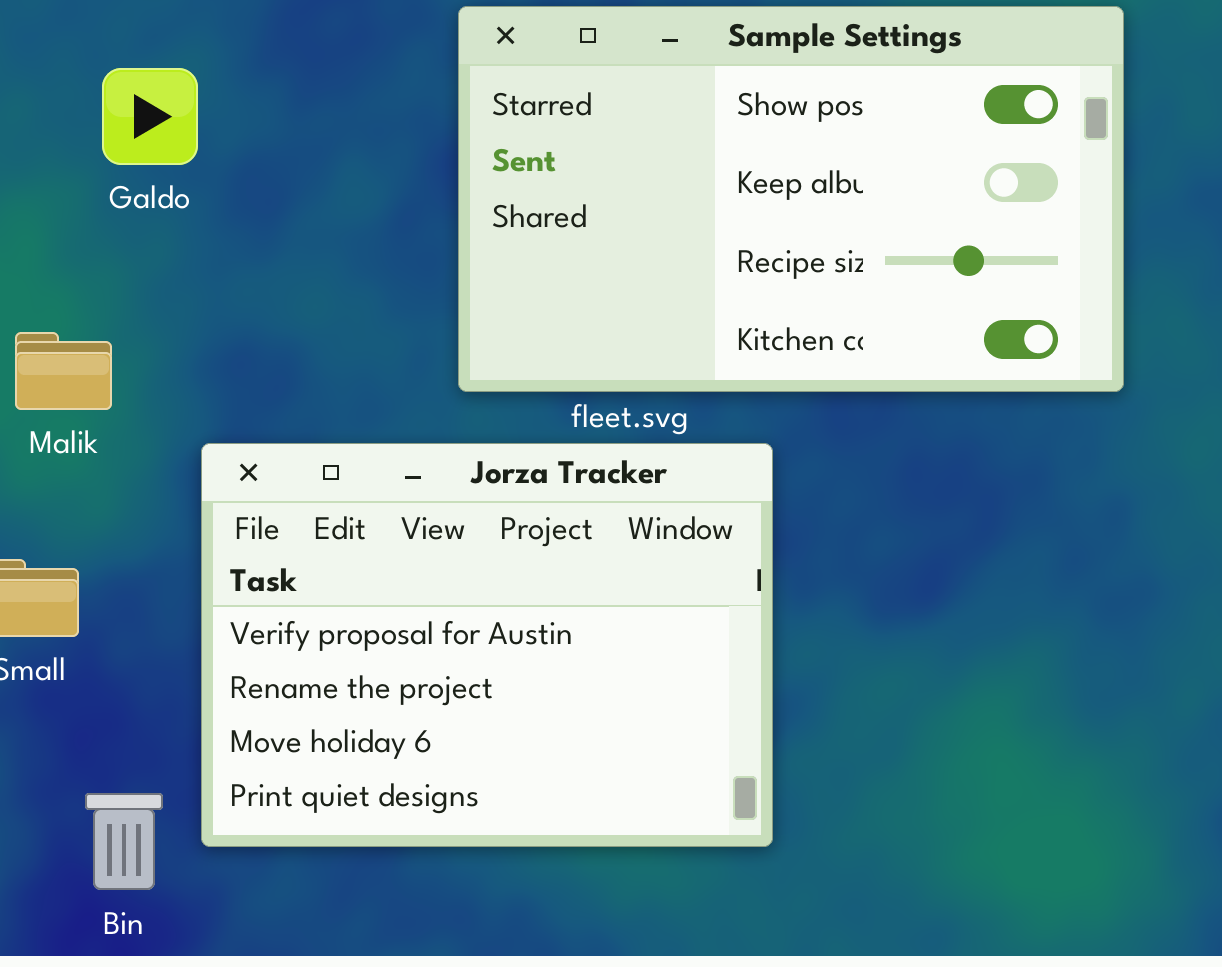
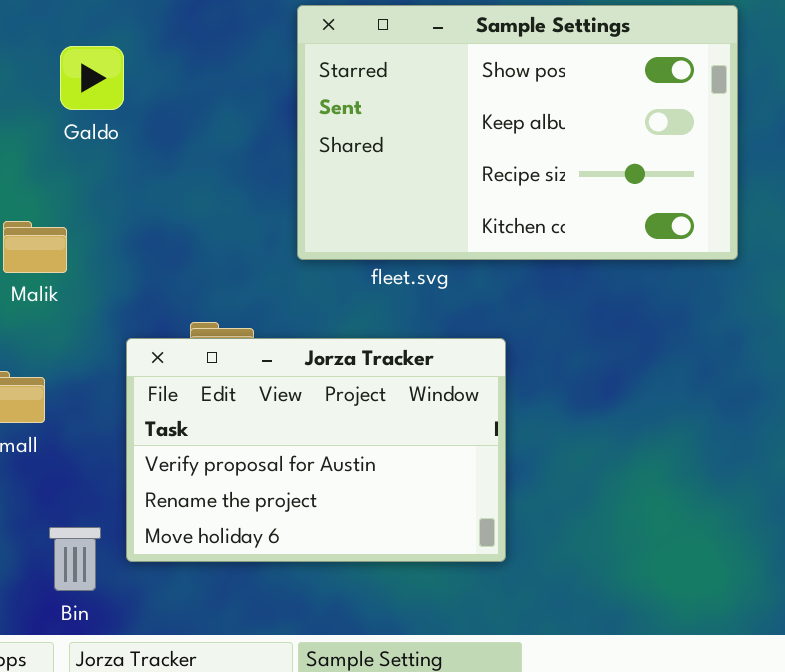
Jorza Tracker: [201,443,773,847] -> [126,338,506,562], resized

